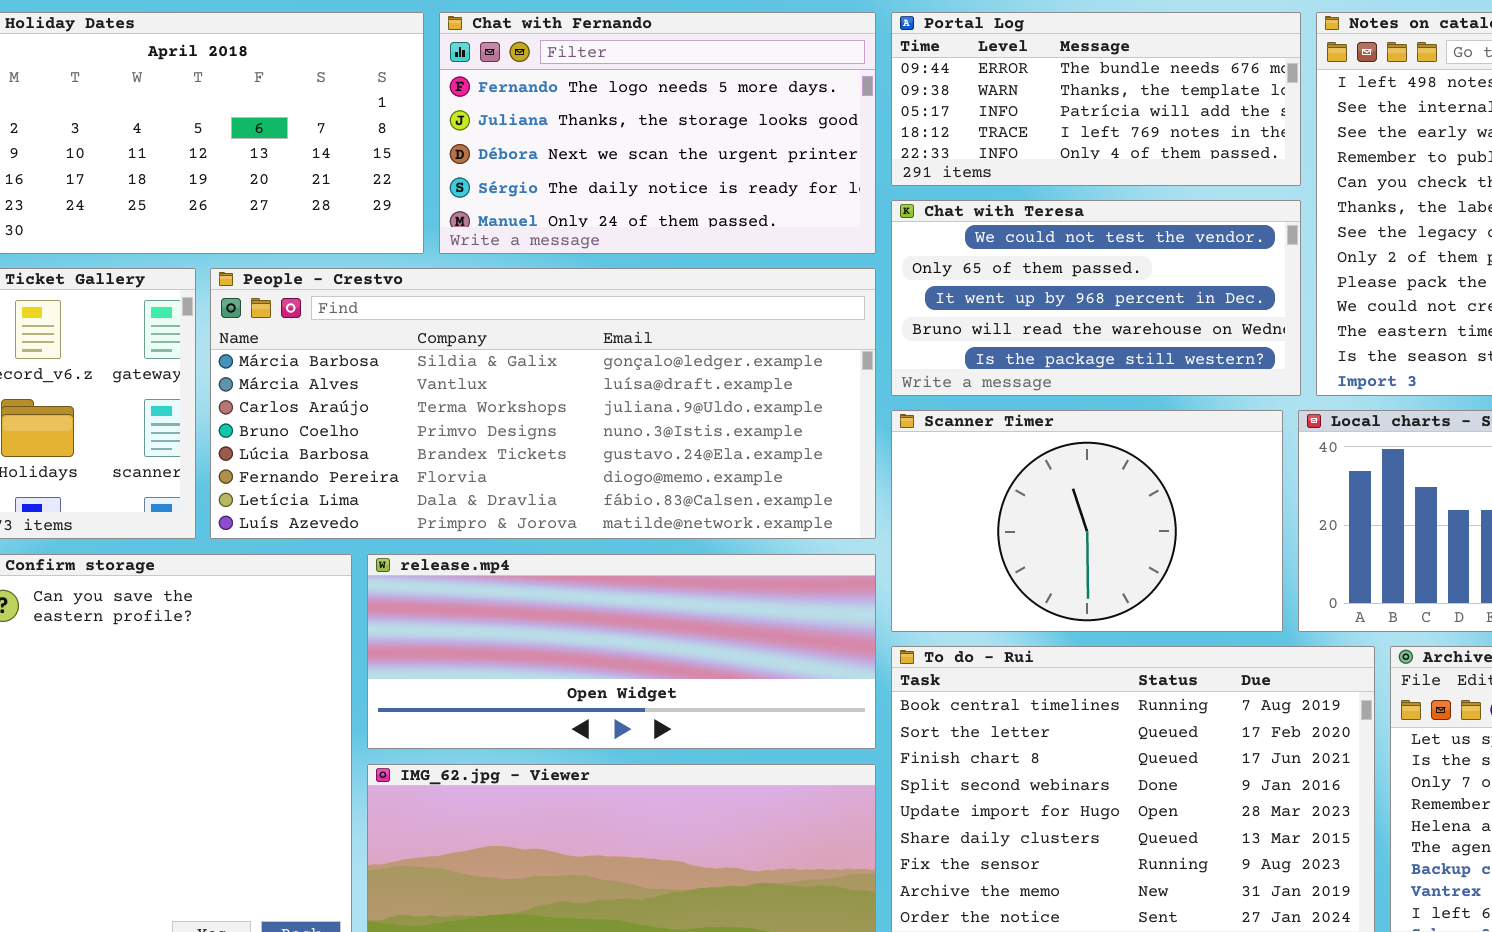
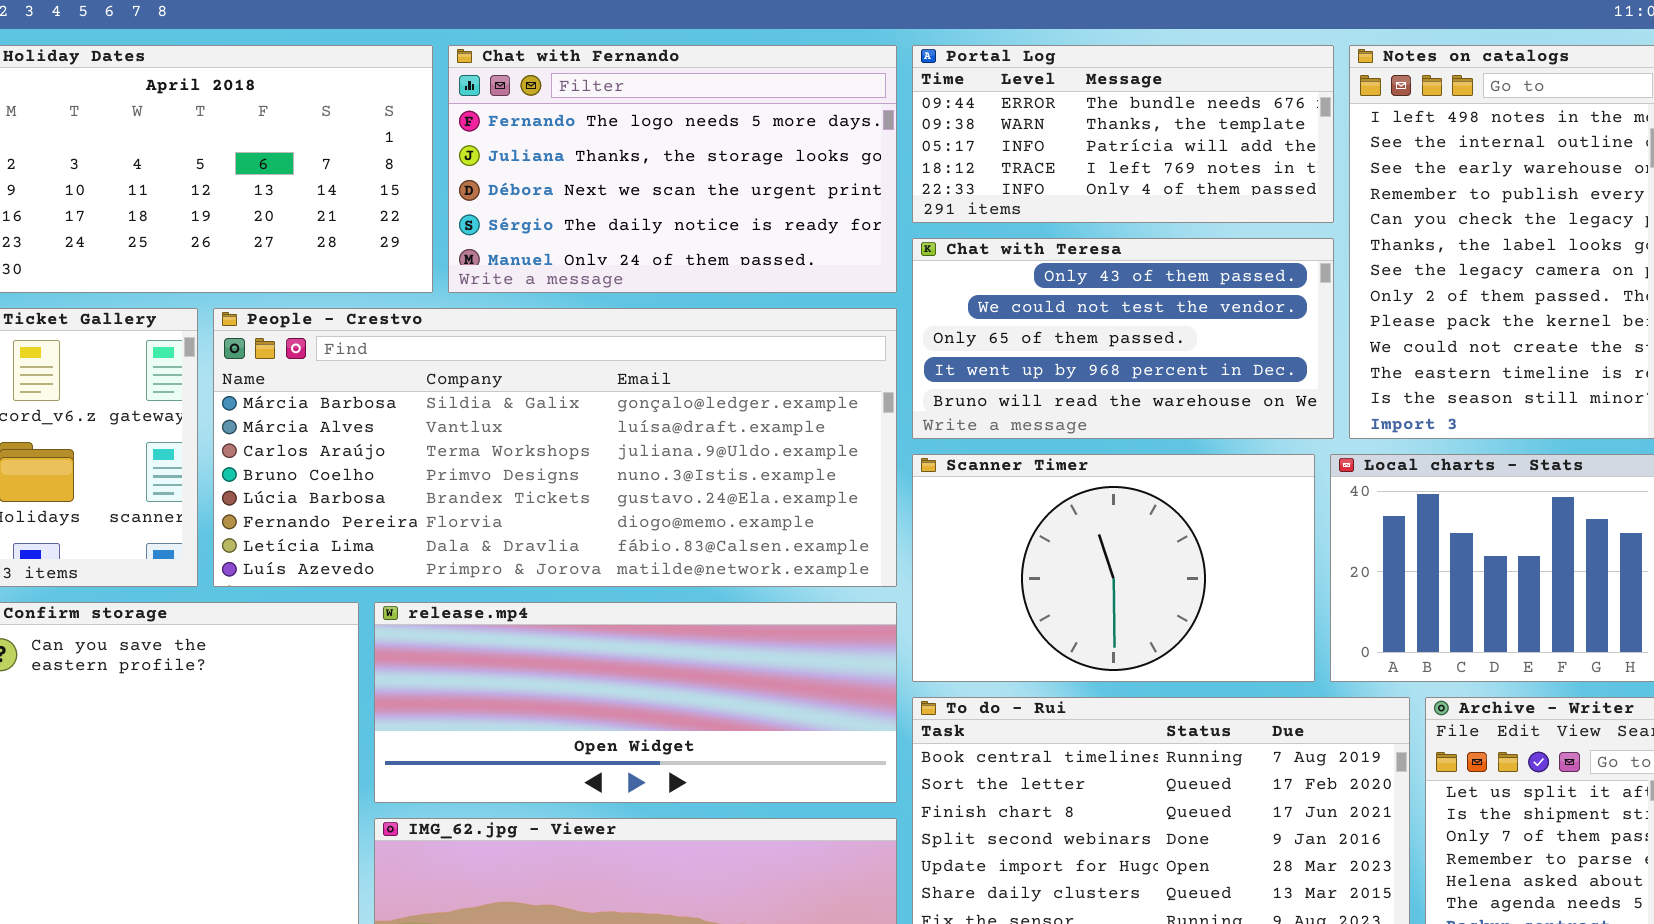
Chat with Teresa: [891,200,1301,396] -> [912,238,1334,439], scrolled up 1 row

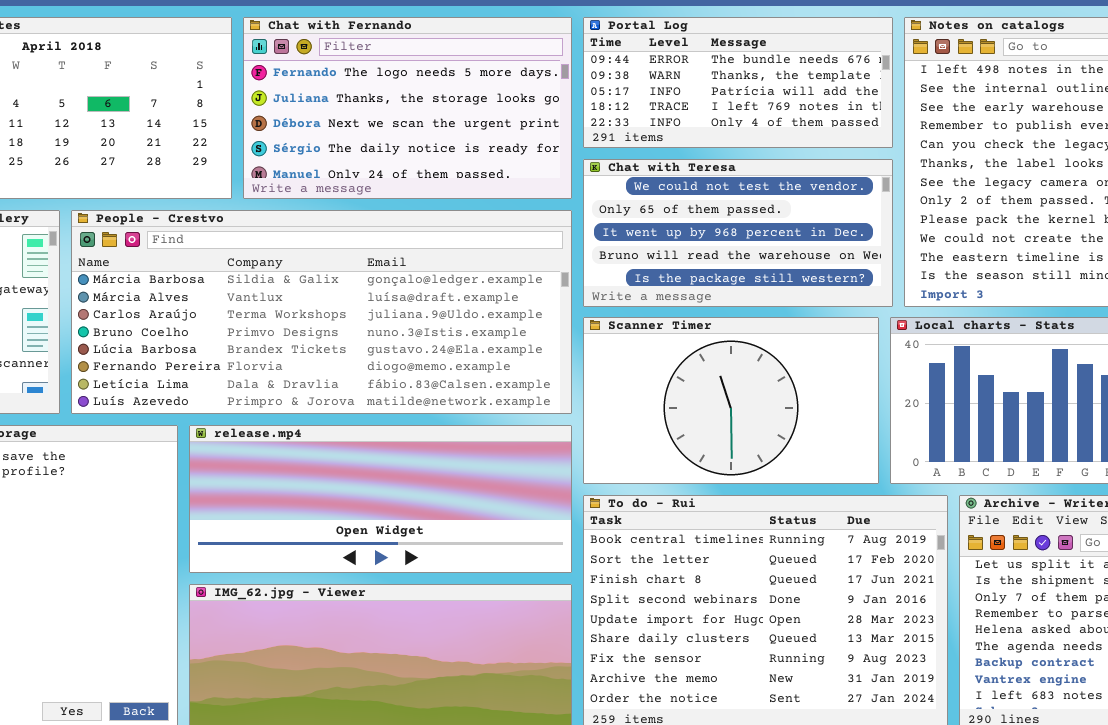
Chat with Teresa: [912,238,1334,439] -> [583,159,893,307], scrolled down 1 row

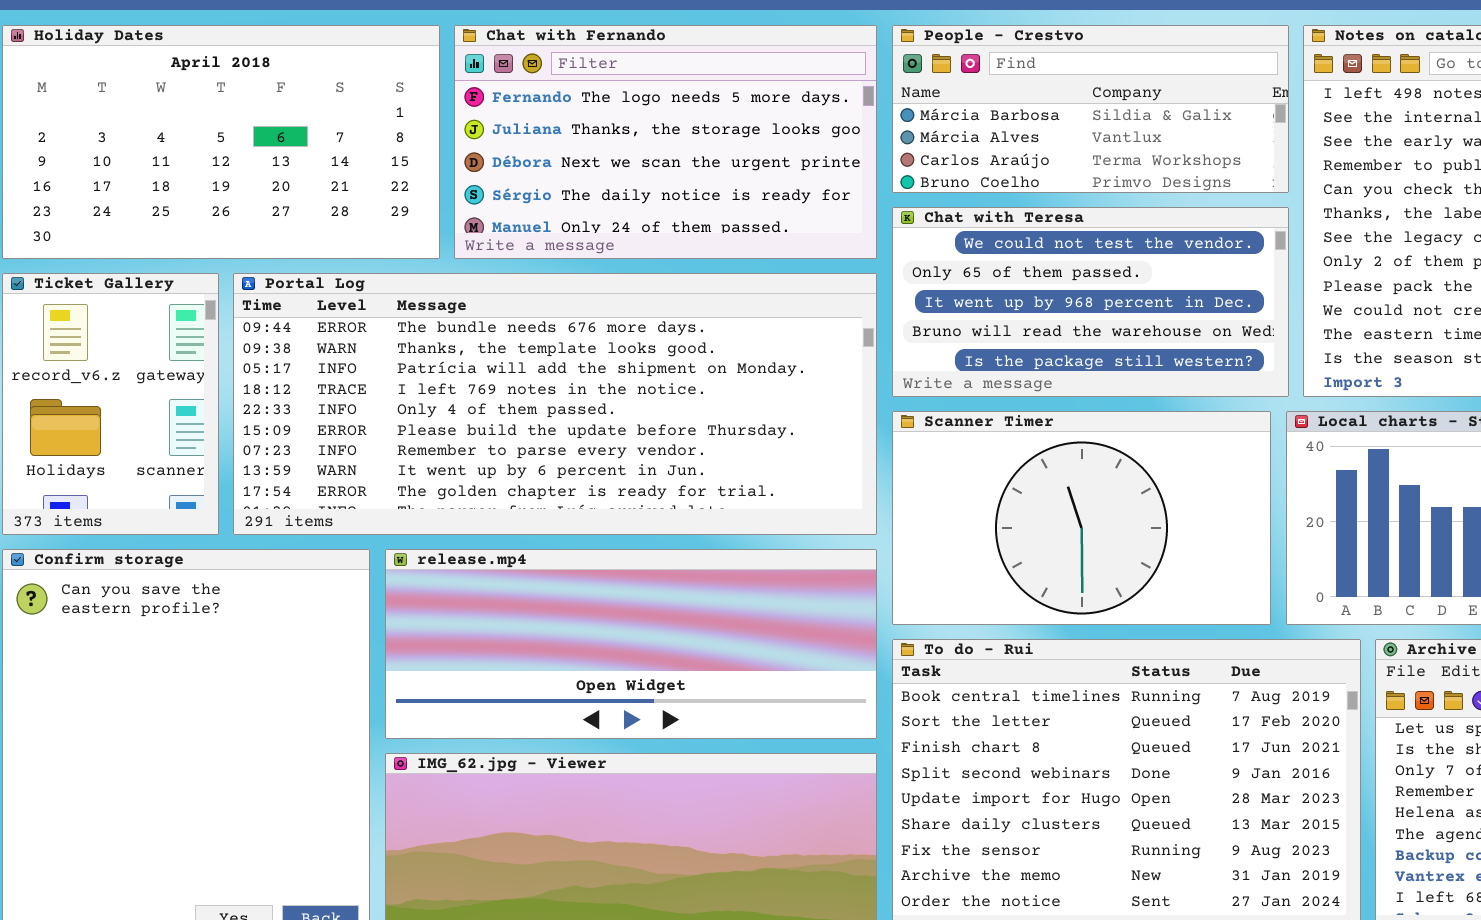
Portal Log: [583,17,893,148] -> [233,273,877,535], moved, resized
People - Crestvo: [71,210,572,414] -> [892,25,1289,193], moved, resized

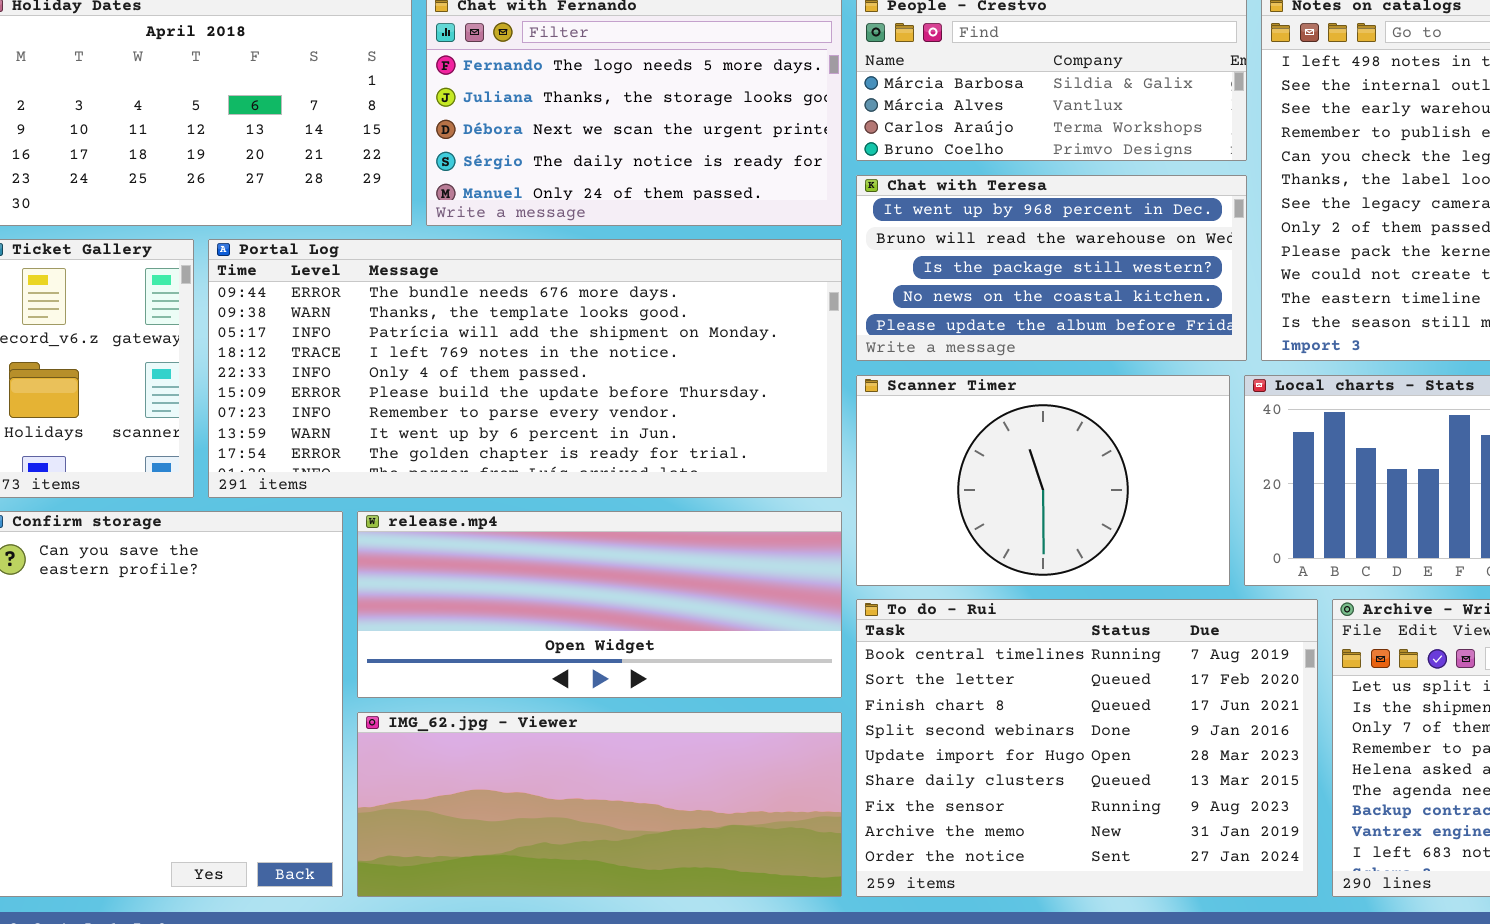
Chat with Teresa: [892,207,1289,397] -> [856,175,1247,361], scrolled down 2 rows

